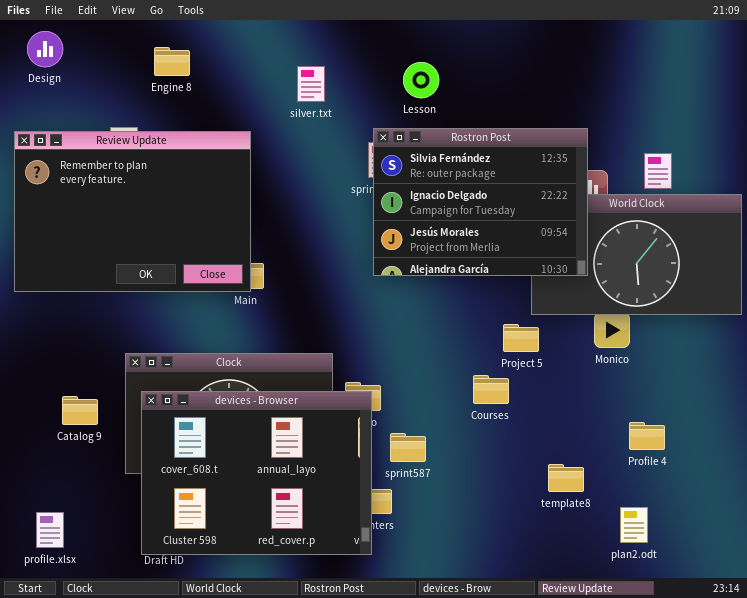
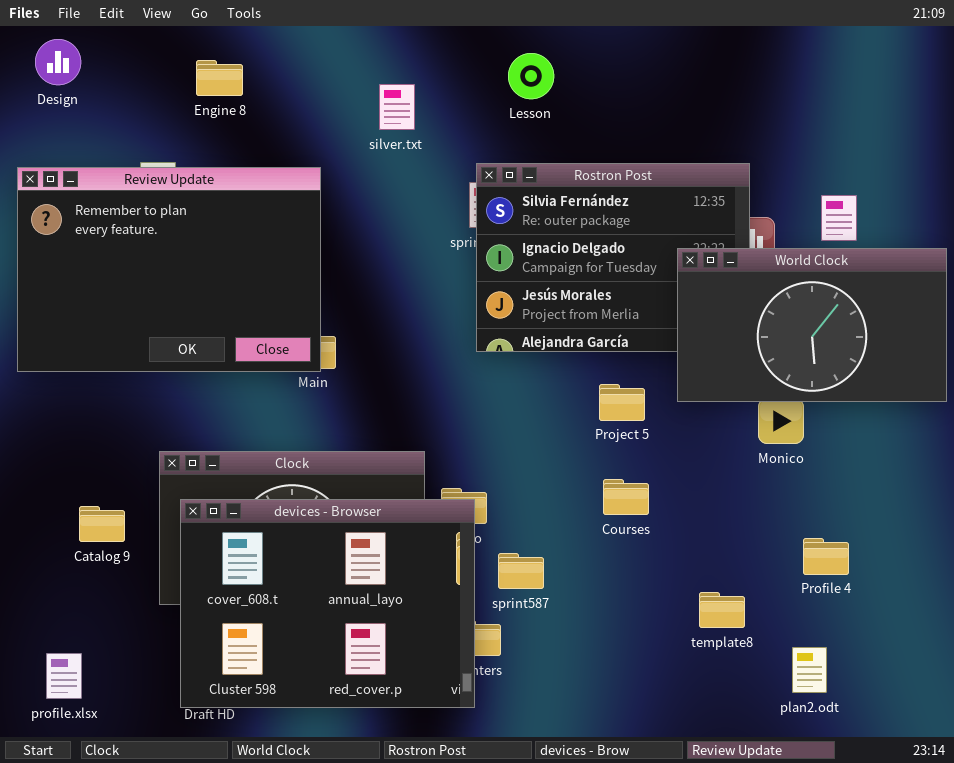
Lesson: [403,62,439,98] -> [508,53,554,99], moved
World Clock: [531,194,742,315] -> [677,248,947,402], raised
Project 5: [503,324,539,352] -> [599,384,645,421], moved

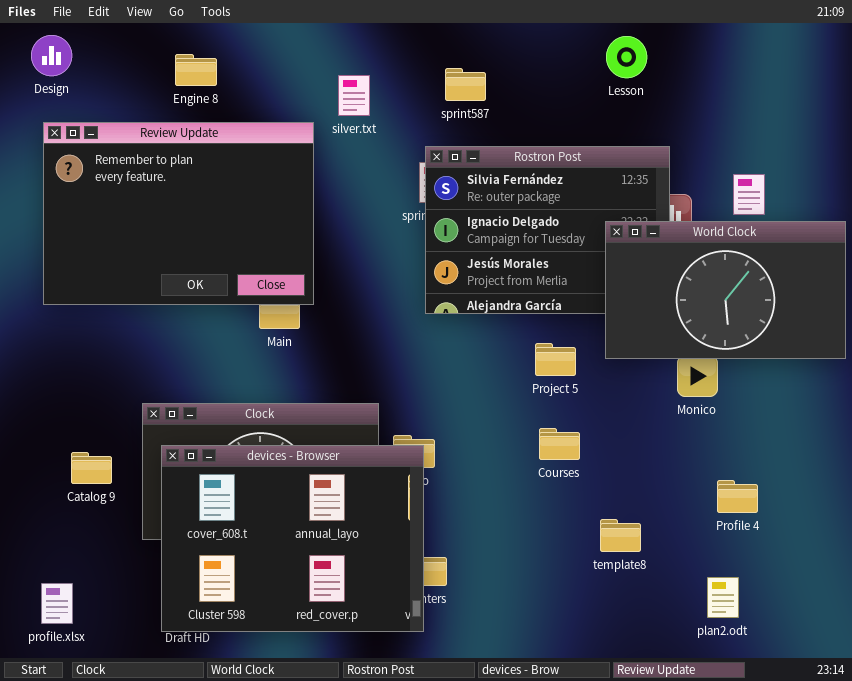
Lesson: [508,53,554,99] -> [606,36,647,78], moved
Review Update: [17,167,321,372] -> [43,122,314,305], moved
sprint587: [498,553,544,589] -> [445,68,486,101], moved
template8: [699,592,745,628] -> [600,519,641,552], moved

